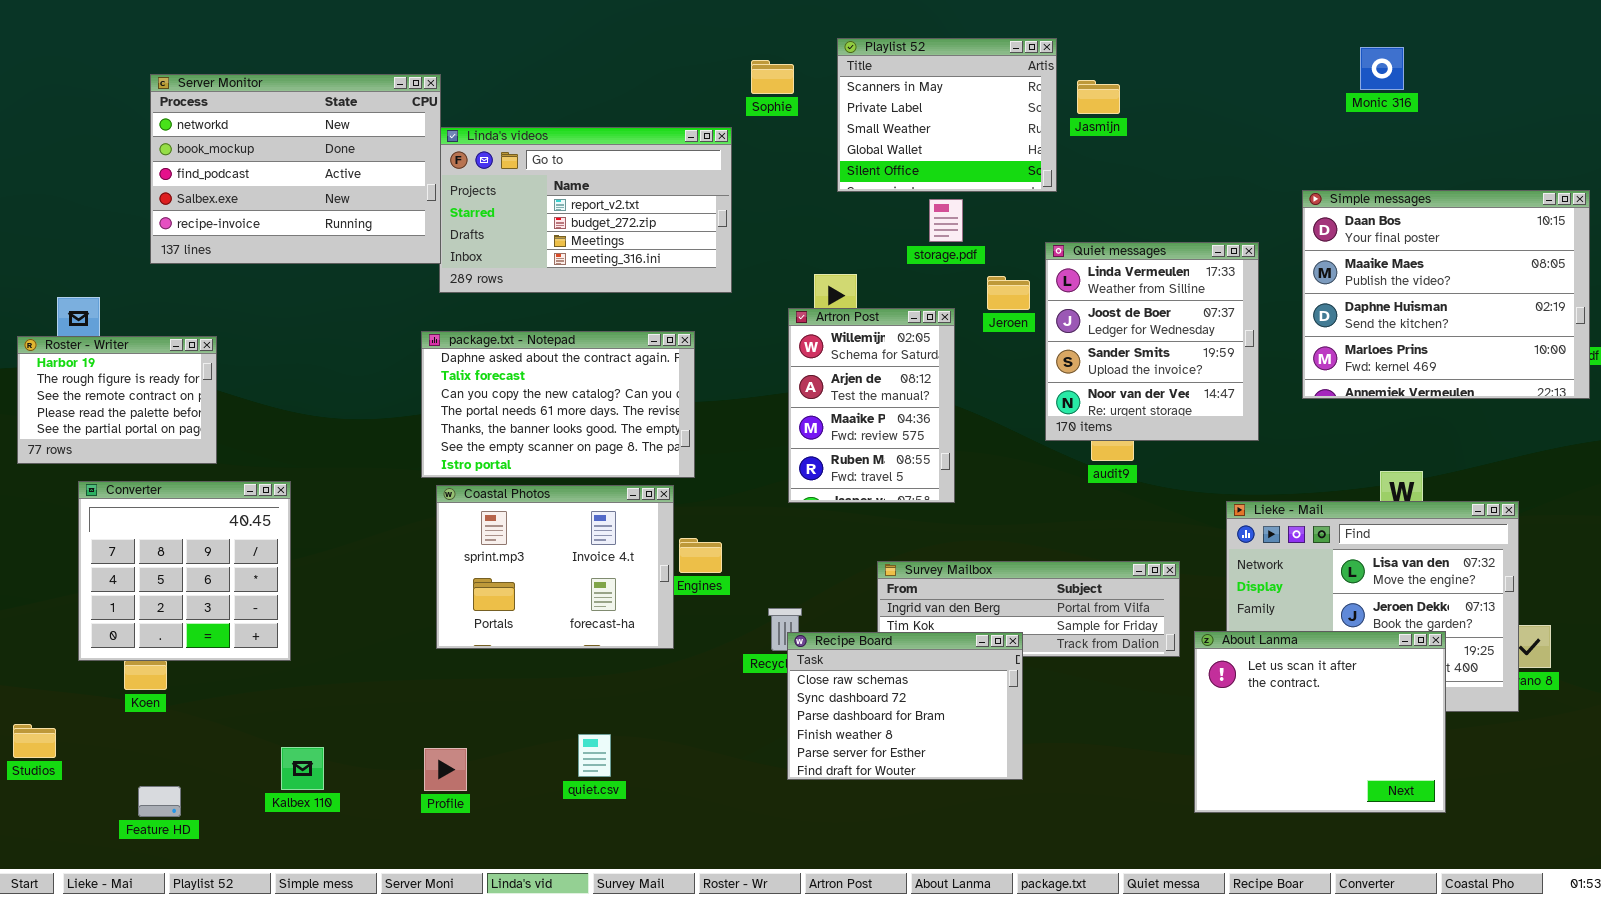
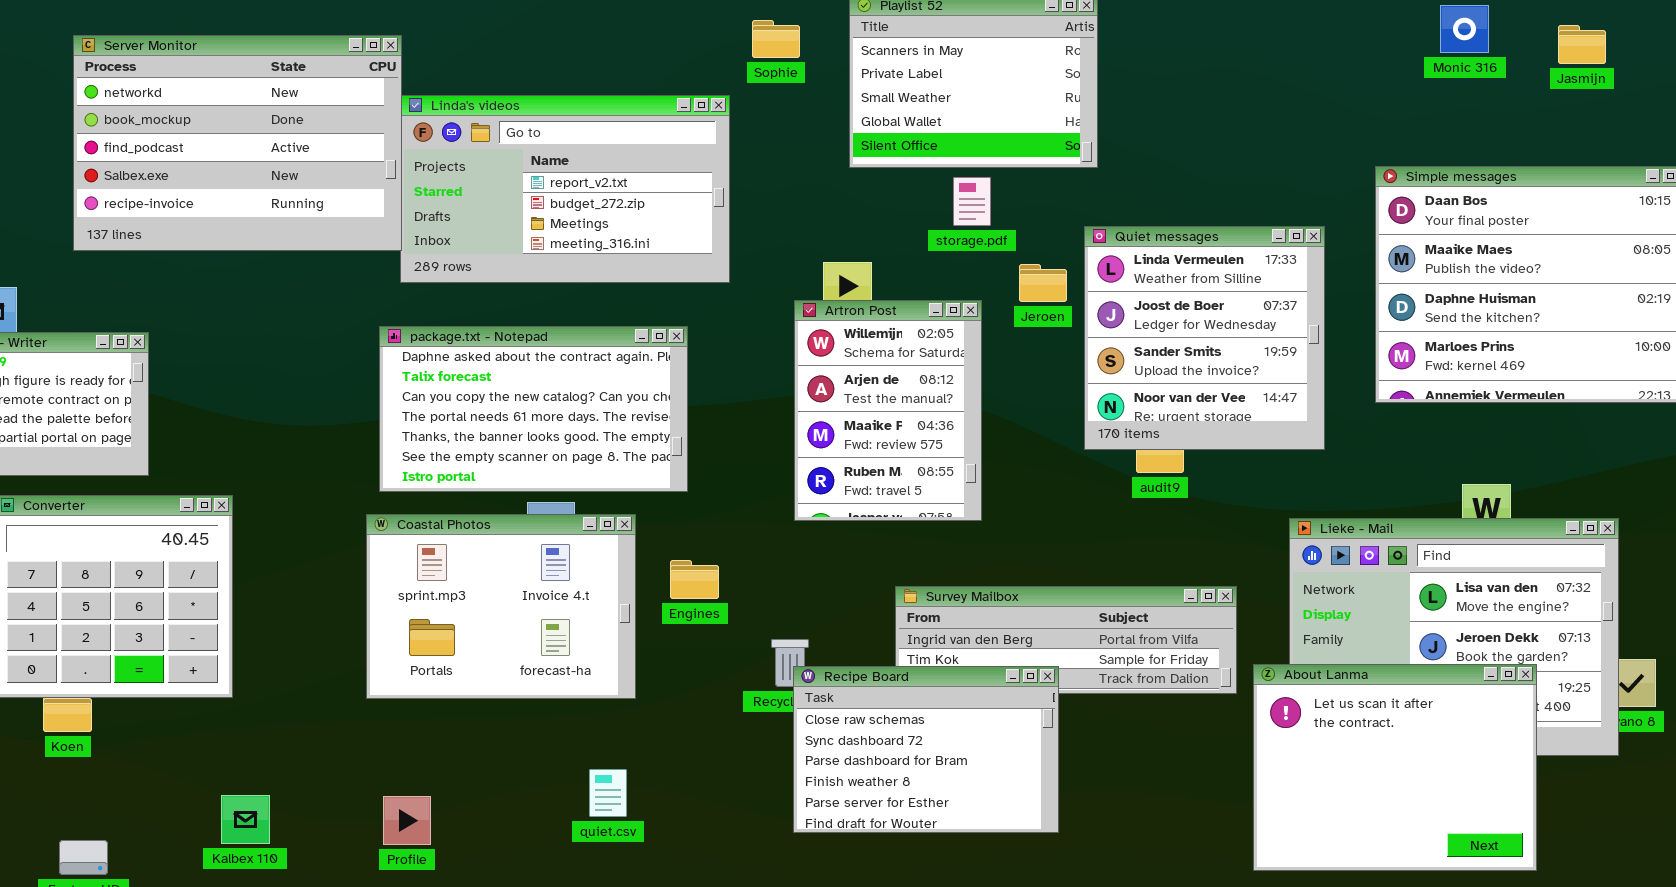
Jasmijn: [1077,80,1120,114] -> [1558,25,1606,64], moved
Coastal Photos: [436,485,674,649] -> [366,514,636,699], moved
quiet.csv: [578,734,611,777] -> [589,769,627,817], moved

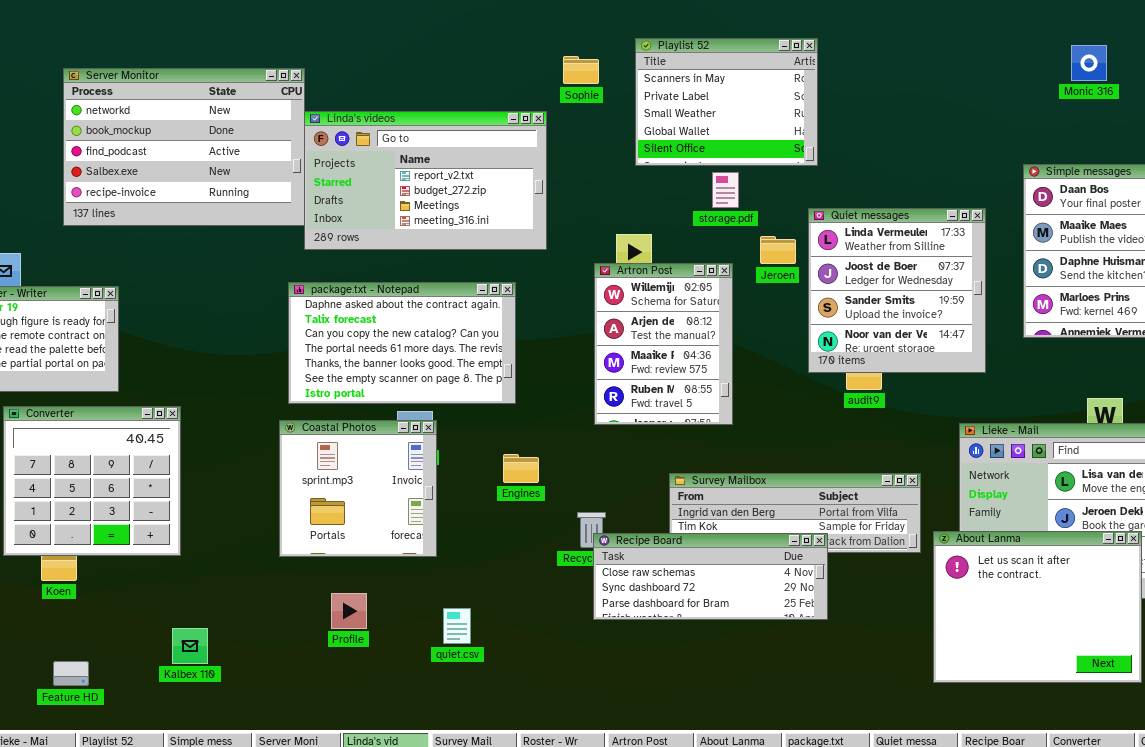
Coastal Photos: [366,514,636,699] -> [279,420,437,557], resized
Recipe Board: [793,666,1059,833] -> [593,533,828,620], resized
Profile: [383,796,431,845] -> [331,593,367,629], moved

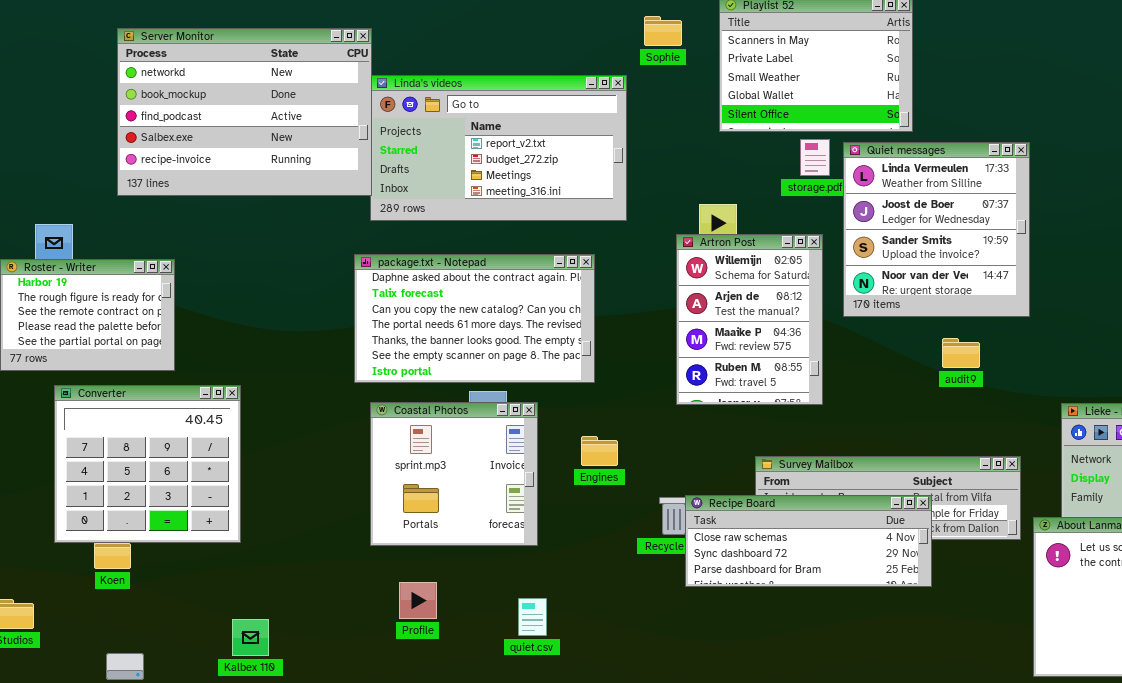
Quiet messages: [808,208,986,373] -> [843,142,1030,317], moved
Coastal Photos: [279,420,437,557] -> [370,402,538,546], moved
Recipe Board: [593,533,828,620] -> [685,495,932,587], moved

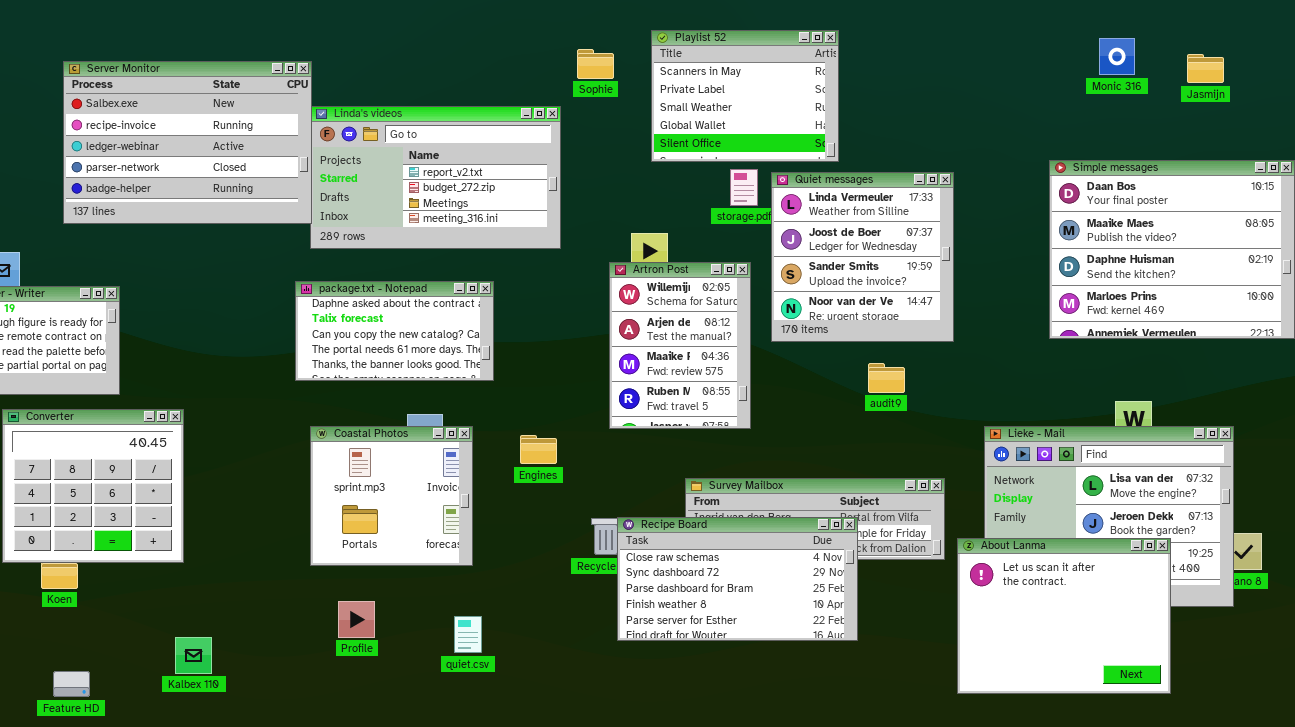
Server Monitor: [117,28,372,196] -> [63,61,312,224], scrolled down 3 rows
package.txt - Notepad: [354,254,595,383] -> [295,281,494,381], resized
Engines: [581,436,618,466] -> [520,435,557,464], moved
Recipe Board: [685,495,932,587] -> [617,517,858,641], resized

